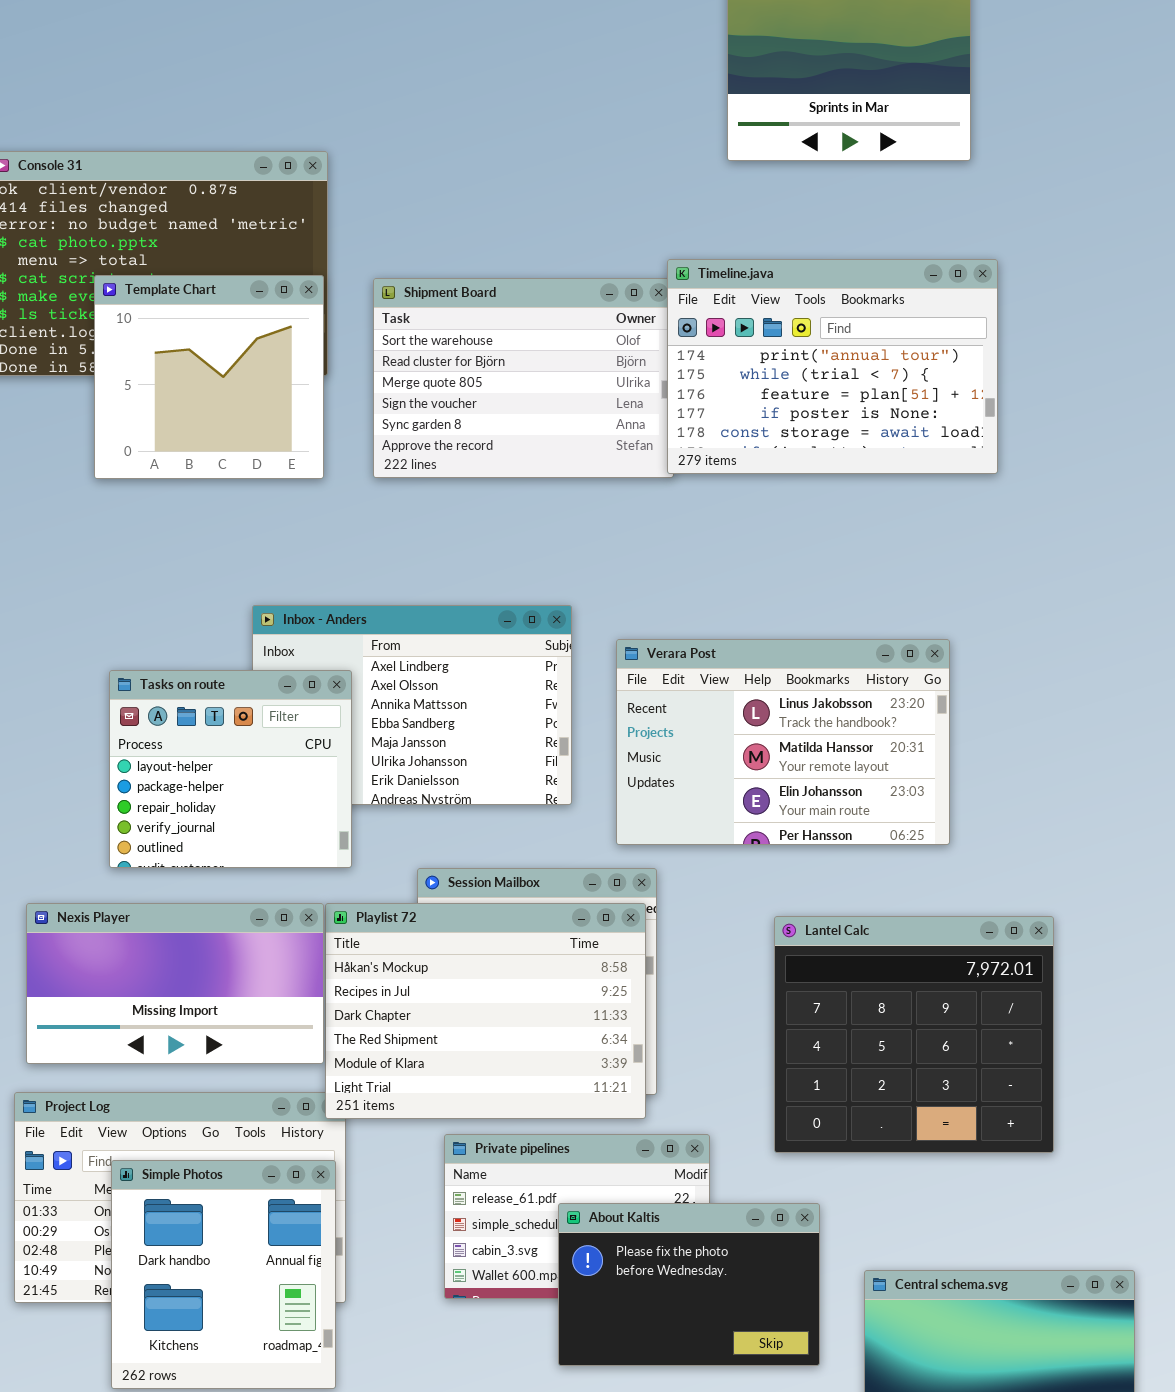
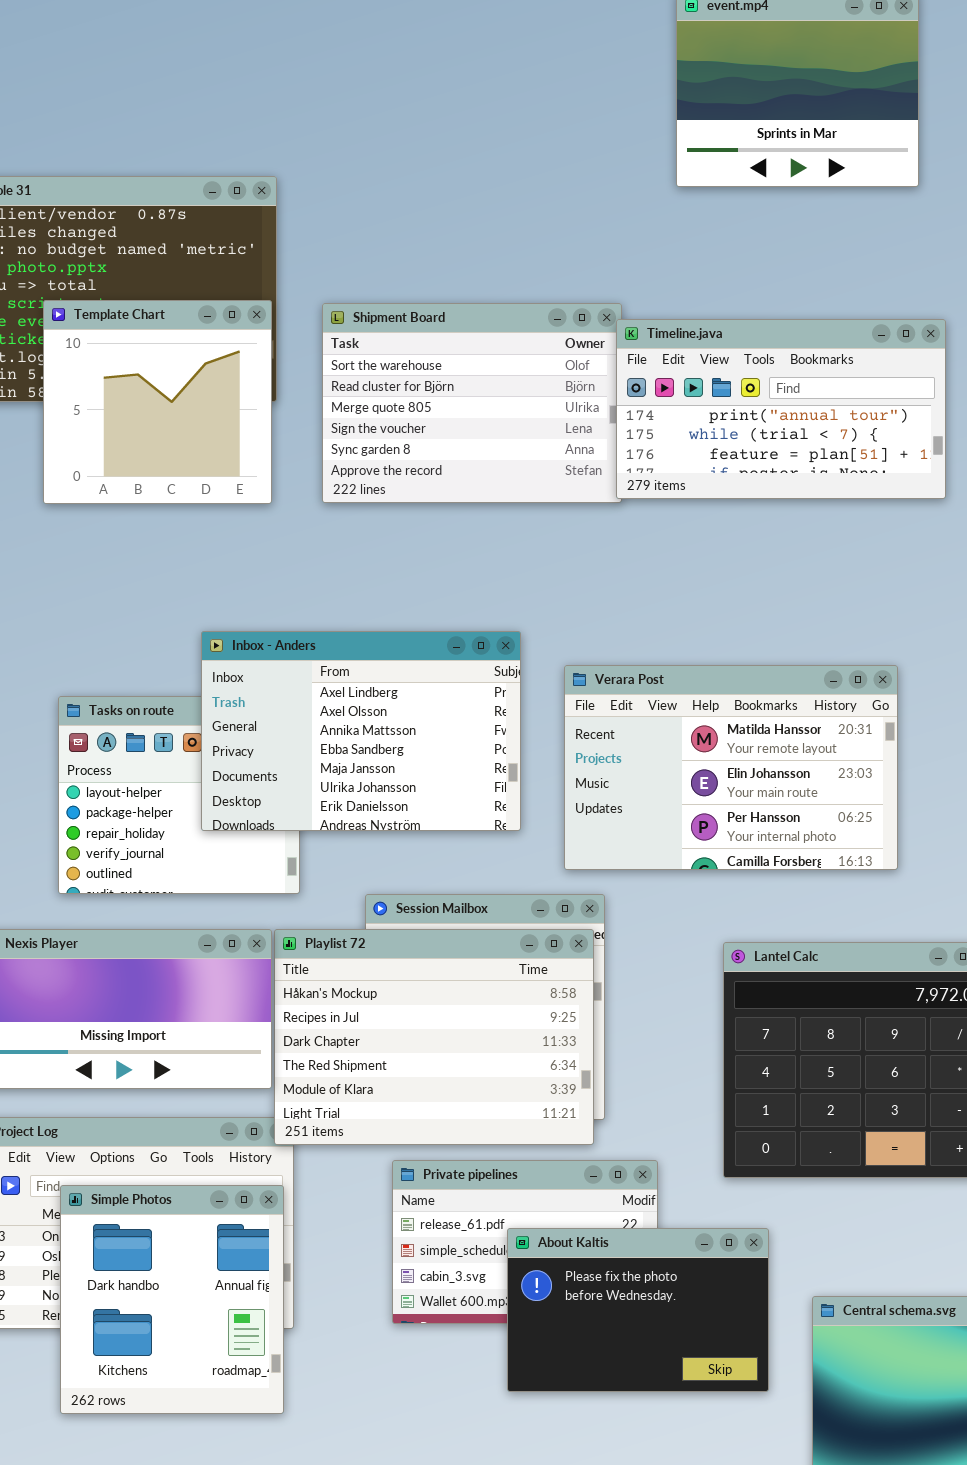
Timeline.java: [667,259,998,474] -> [616,319,946,499], resized
Inbox - Anders: [252,605,572,805] -> [201,631,521,831], raised
Verara Post: [616,639,950,845] -> [564,665,898,870], scrolled down 1 row

